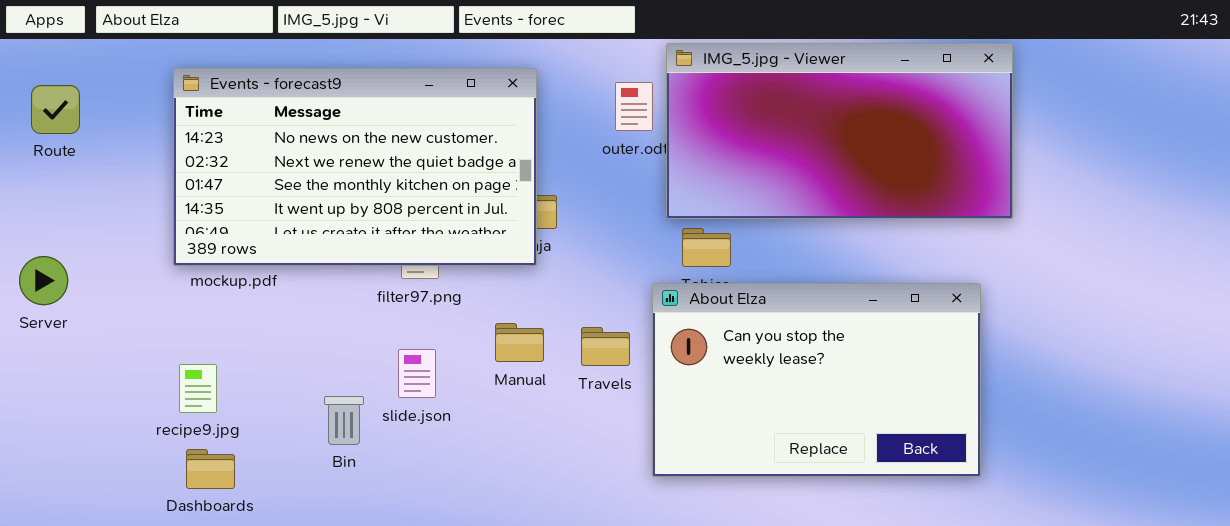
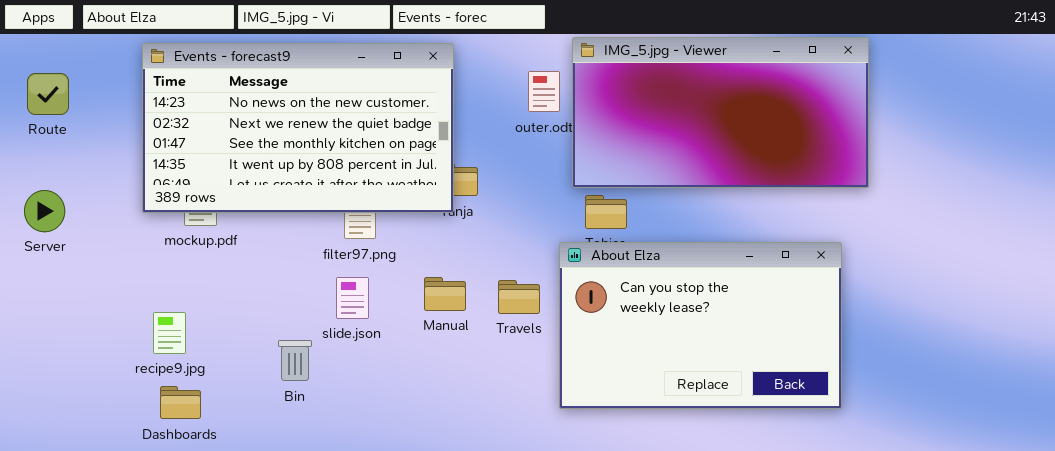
Events - forecast9: [173,68,537,266] -> [142,43,454,213], moved
Server: [19,256,68,305] -> [24,190,65,232], moved
slide.json: [398,349,436,398] -> [336,277,369,319], moved

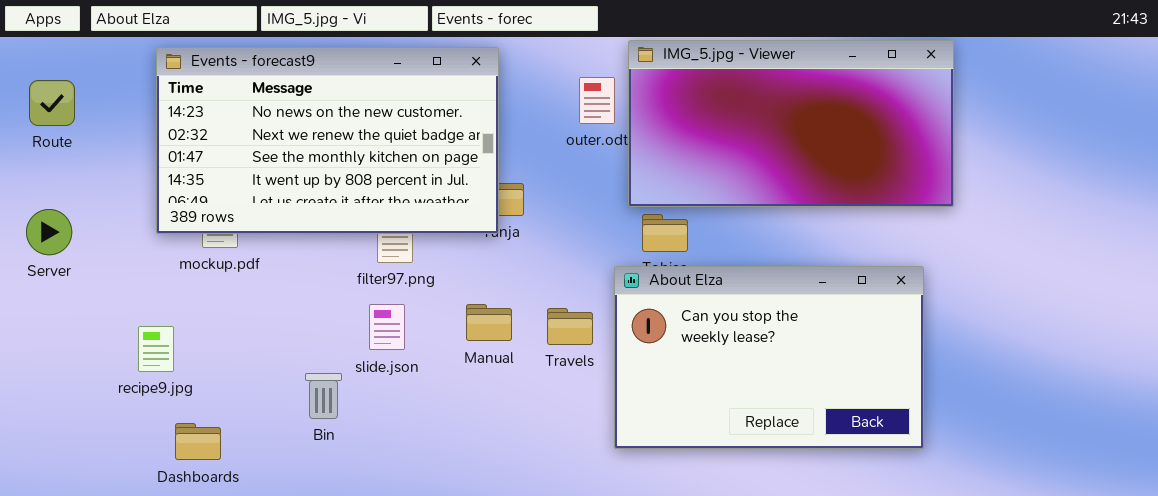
recipe9.jpg: [153,312,186,354] -> [138,326,174,372], moved

